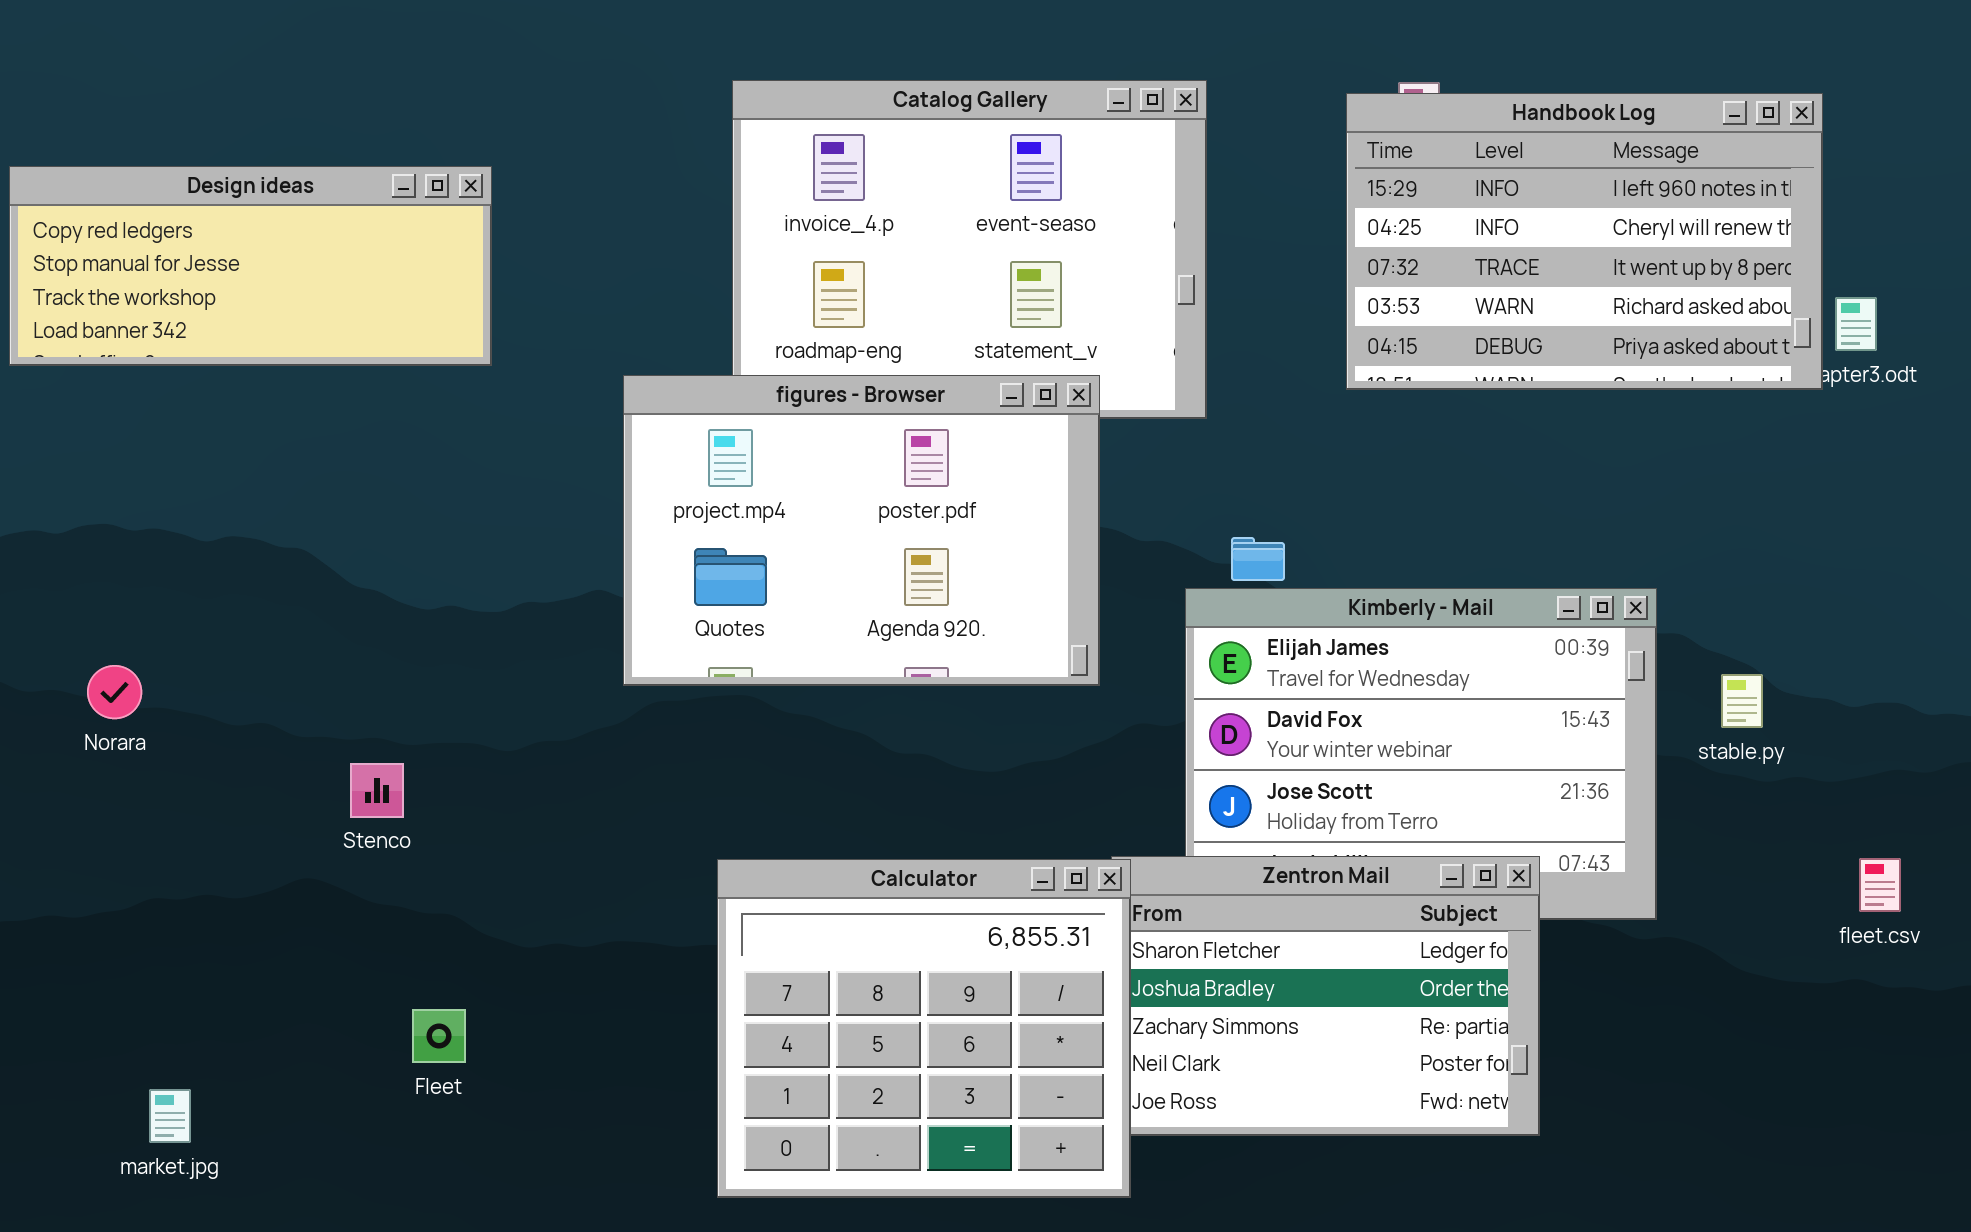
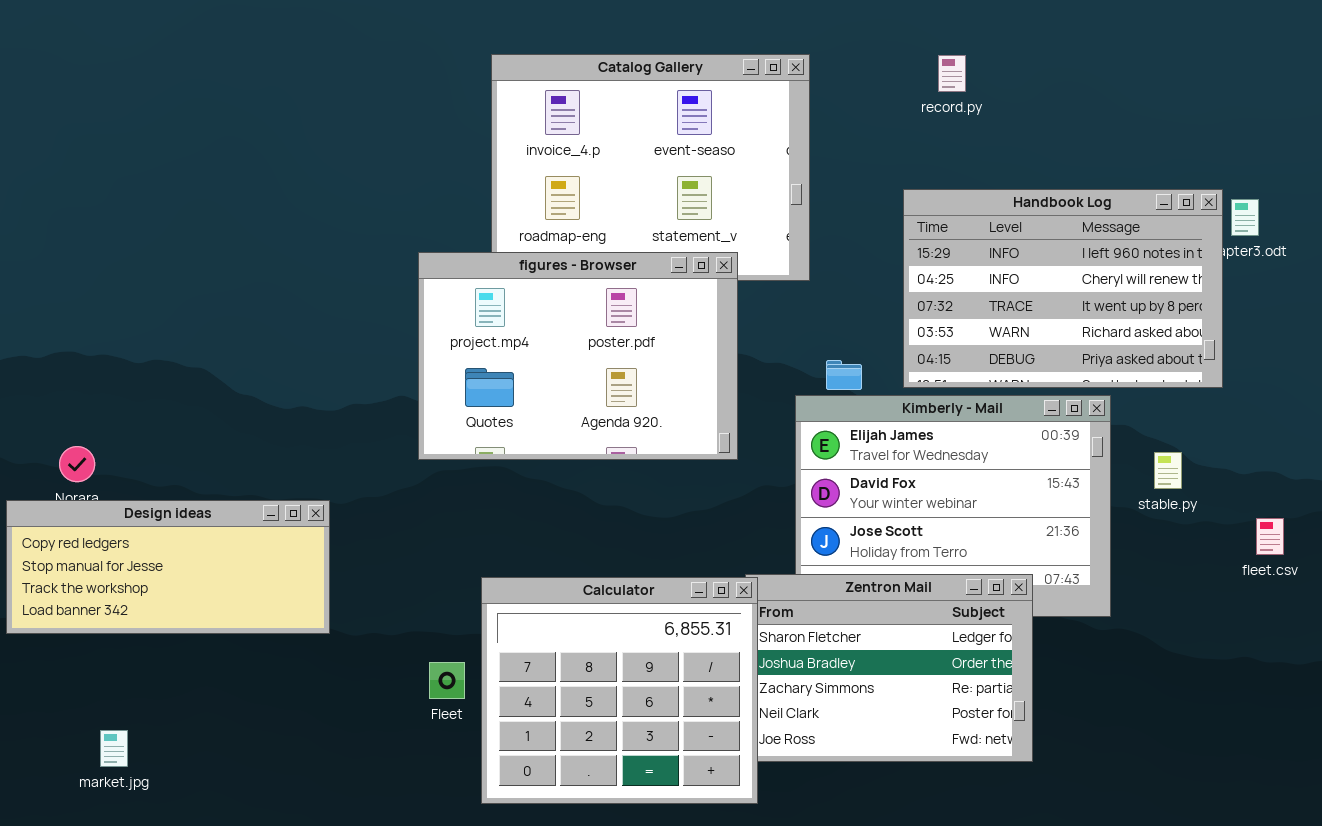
Handbook Log: [1346,93,1823,390] -> [903,189,1223,388], moved
Design ideas: [9,166,492,366] -> [6,500,330,634], moved
fleet.csv: [1859,858,1901,912] -> [1256,518,1284,555], moved
Fleet: [412,1009,466,1063] -> [429,662,465,699], moved

